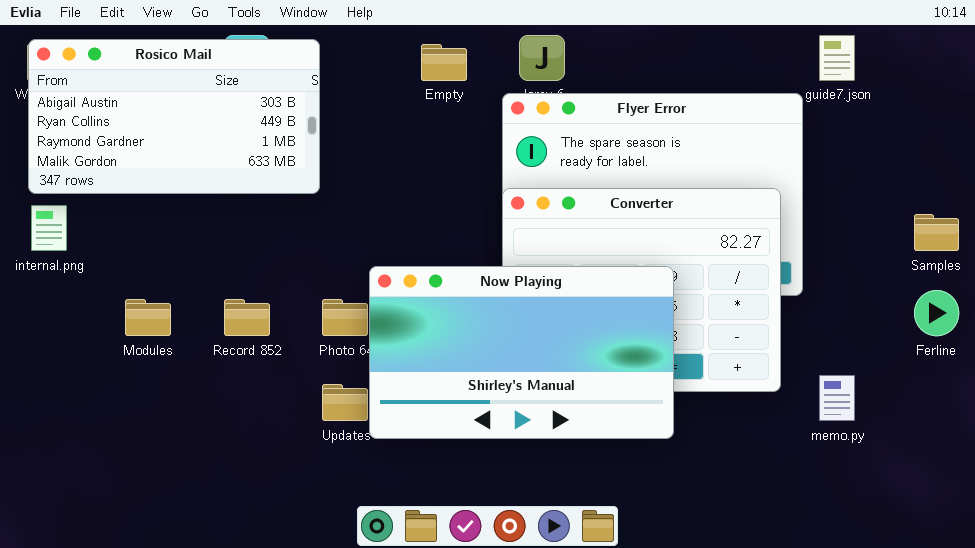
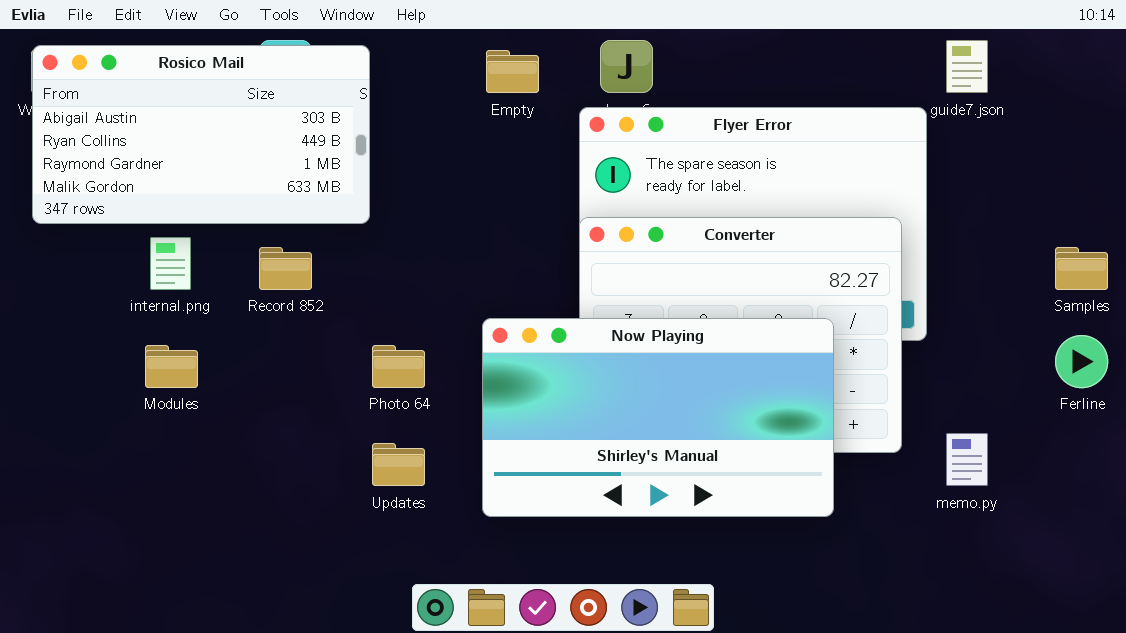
internal.png: [31,205,67,251] -> [150,237,191,290], moved
Now Playing: [369,266,674,439] -> [482,318,834,517], moved
Record 852: [224,299,270,336] -> [259,247,312,290], moved

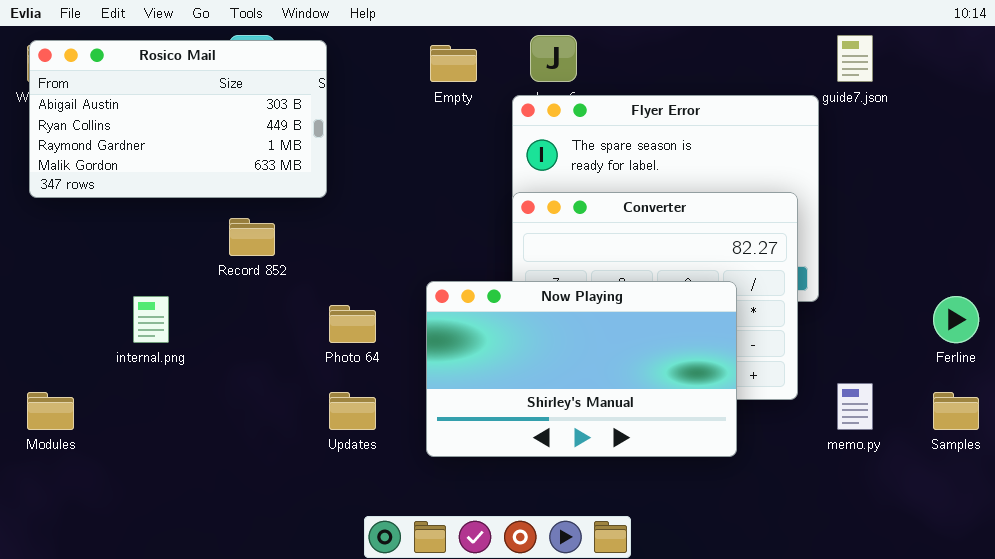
internal.png: [150,237,191,290] -> [133,296,169,343], moved
Samples: [1055,247,1108,290] -> [933,392,979,430], moved
Modules: [145,345,198,388] -> [27,392,74,430], moved

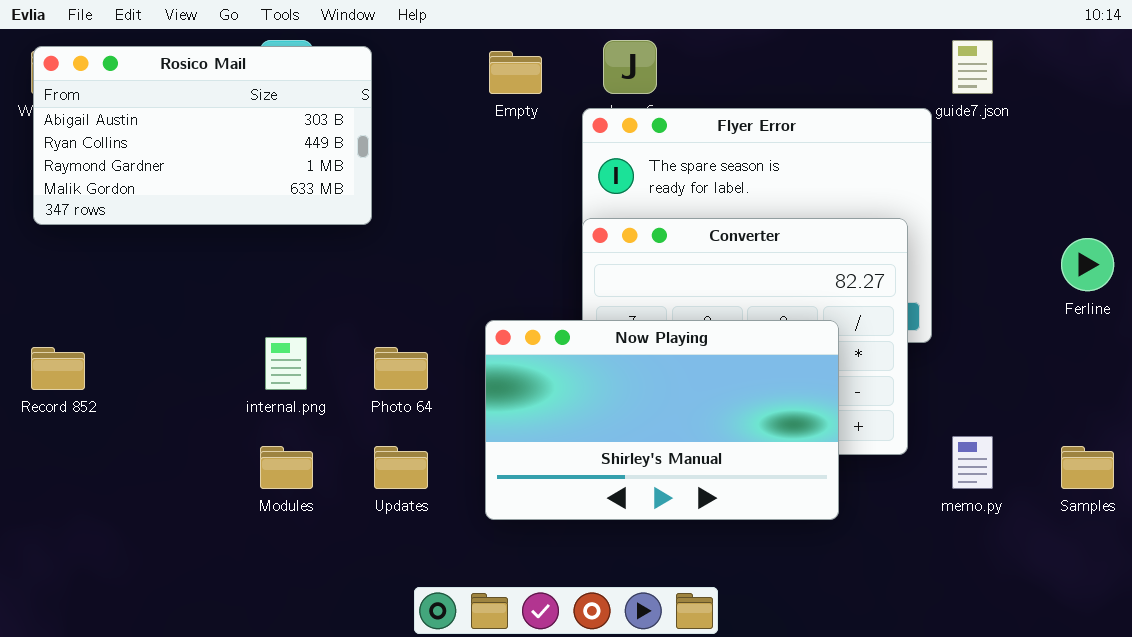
Record 852: [229,218,275,256] -> [31,347,85,390], moved
internal.png: [133,296,169,343] -> [265,337,307,390], moved
Ferline: [933,296,979,343] -> [1061,238,1114,291], moved
Modules: [27,392,74,430] -> [260,446,313,489], moved

